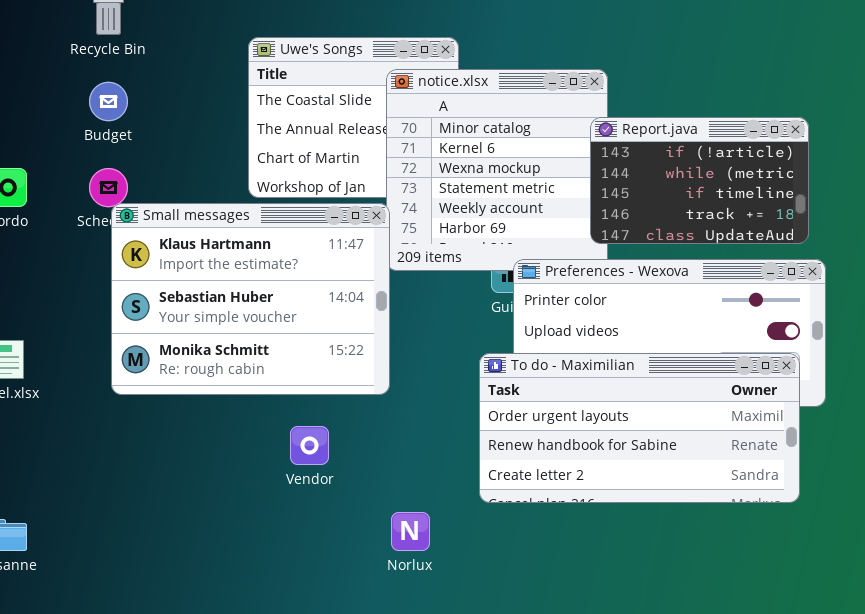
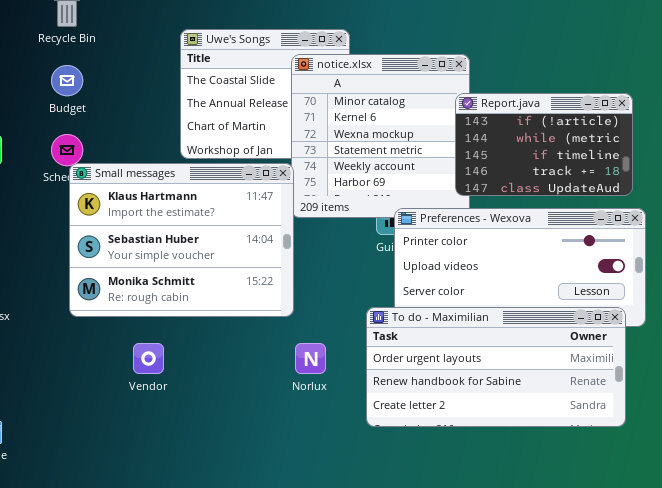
To do - Maximilian: [479,353,800,503] -> [366,307,626,427], moved
Vendor: [290,426,329,465] -> [133,343,164,374], moved
Norlux: [391,512,430,551] -> [295,343,326,374], moved

